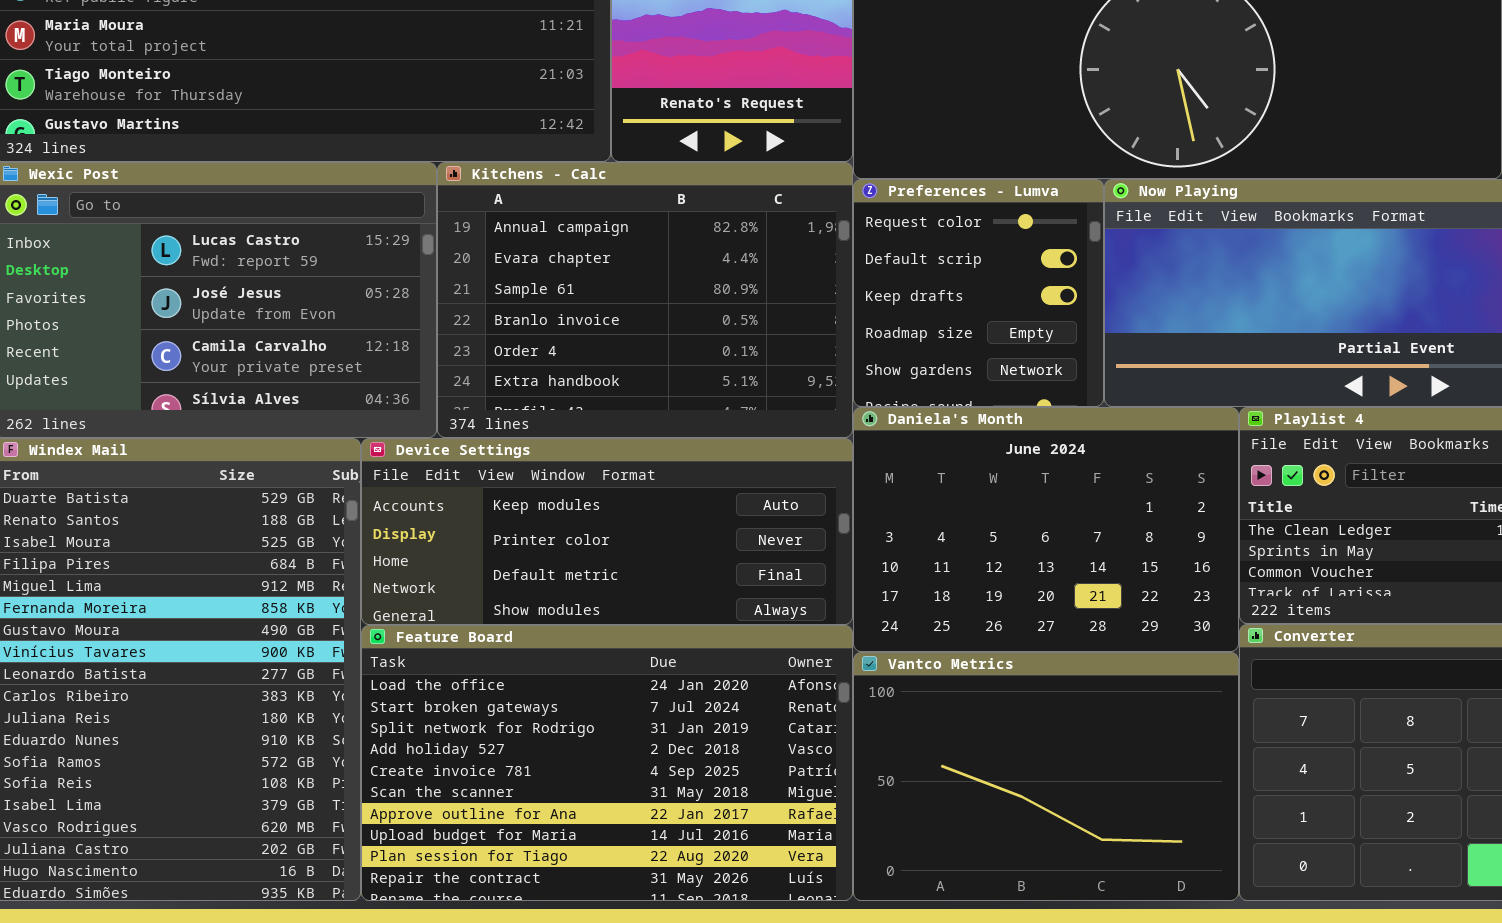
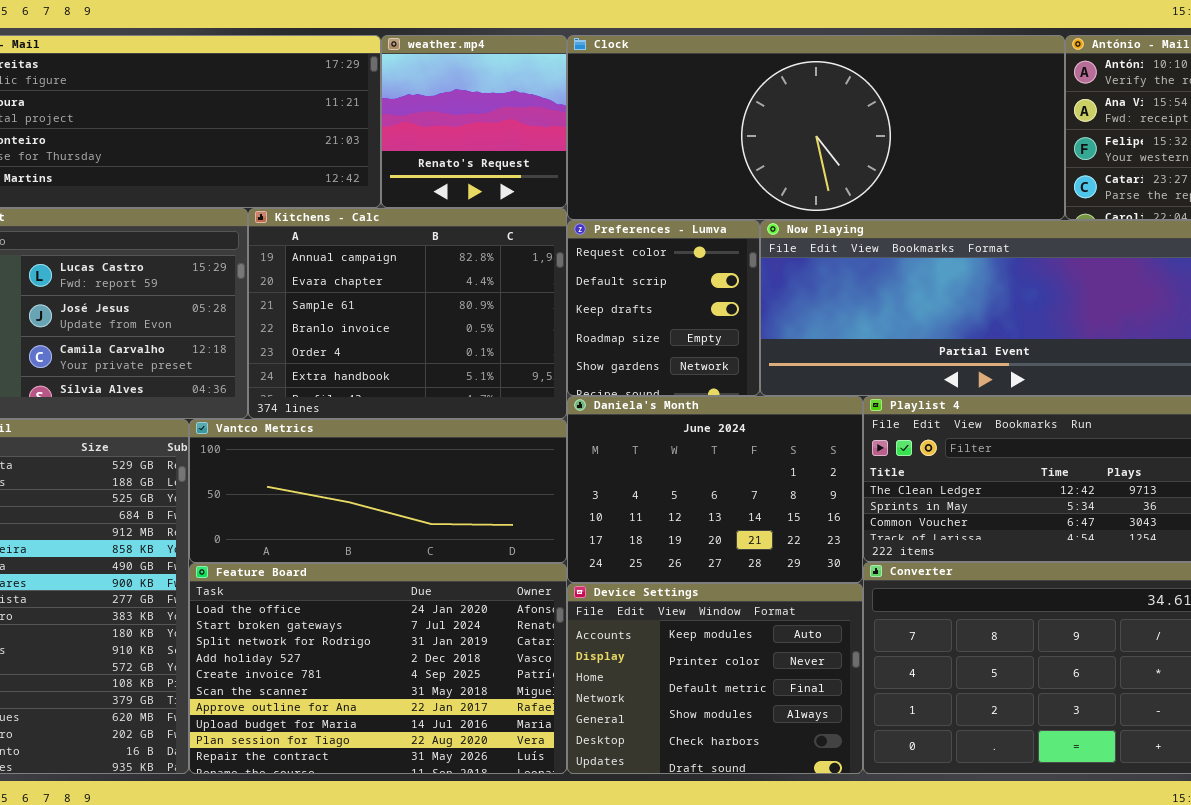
Device Settings: [361,438,853,625] -> [567,583,863,774], moved, resized
Vantco Metrics: [853,652,1239,901] -> [189,419,567,563], moved, resized

